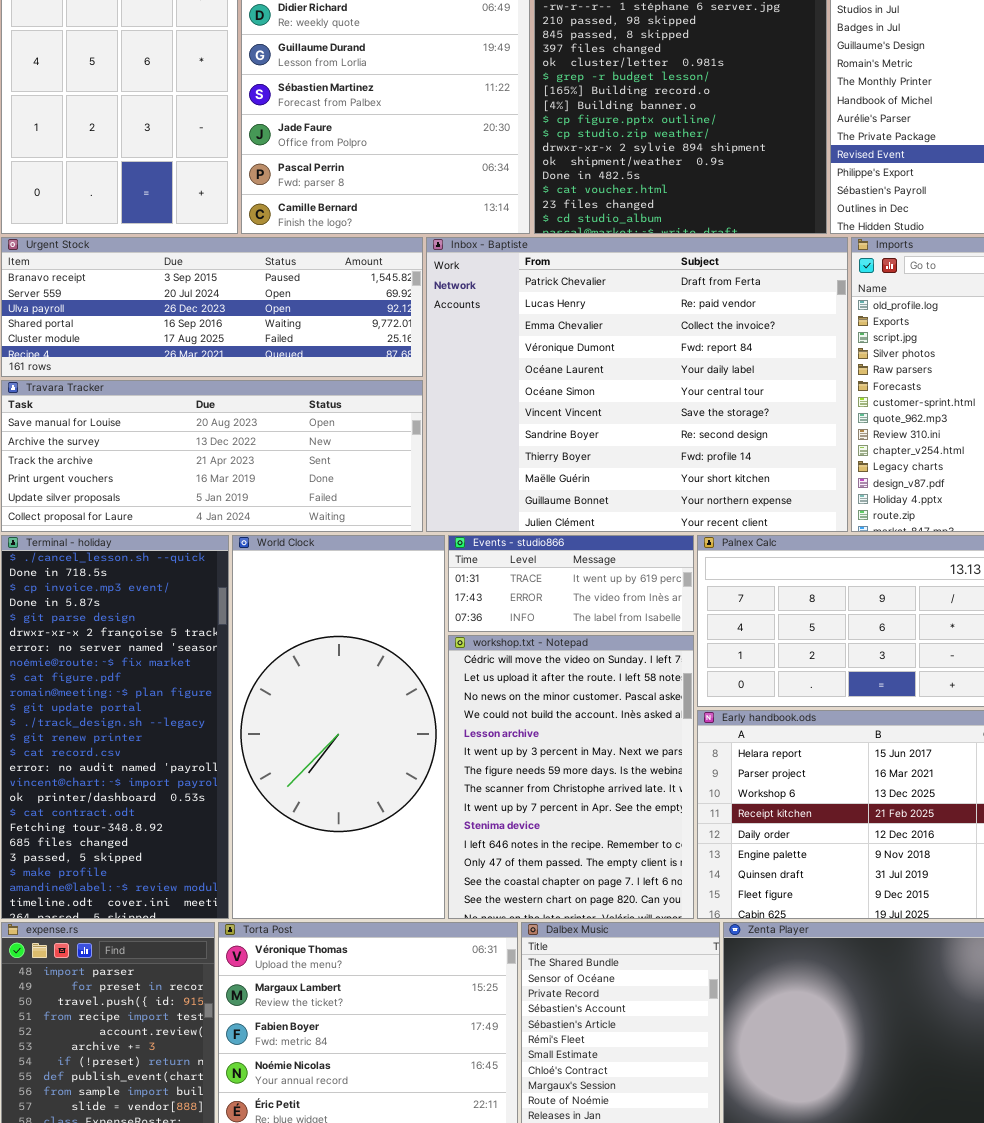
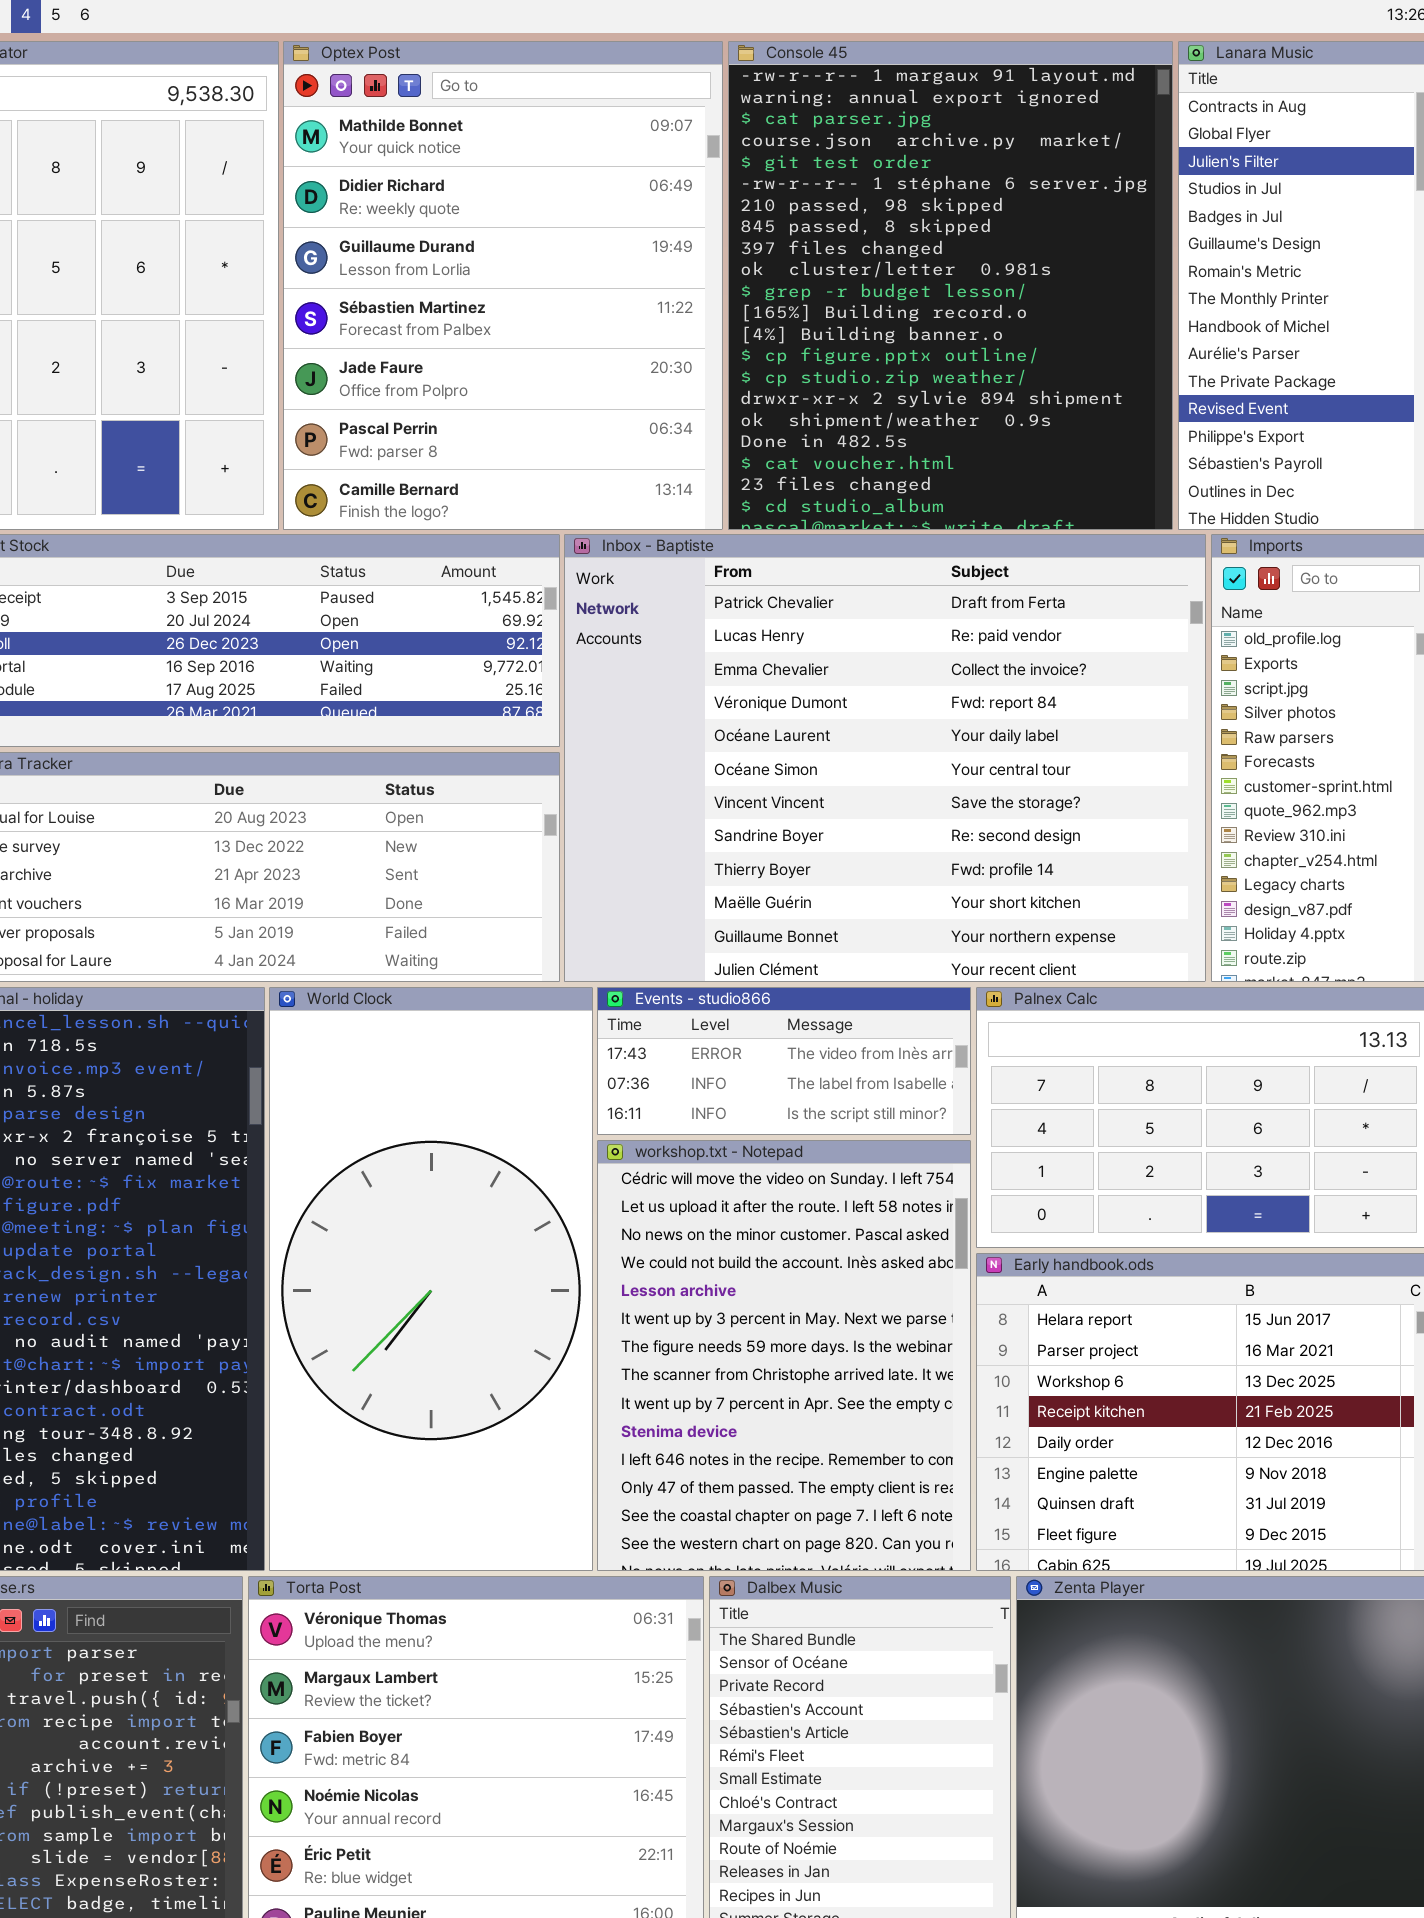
Events - studio866: [448,535,694,632] -> [597,987,971,1135], scrolled down 1 row

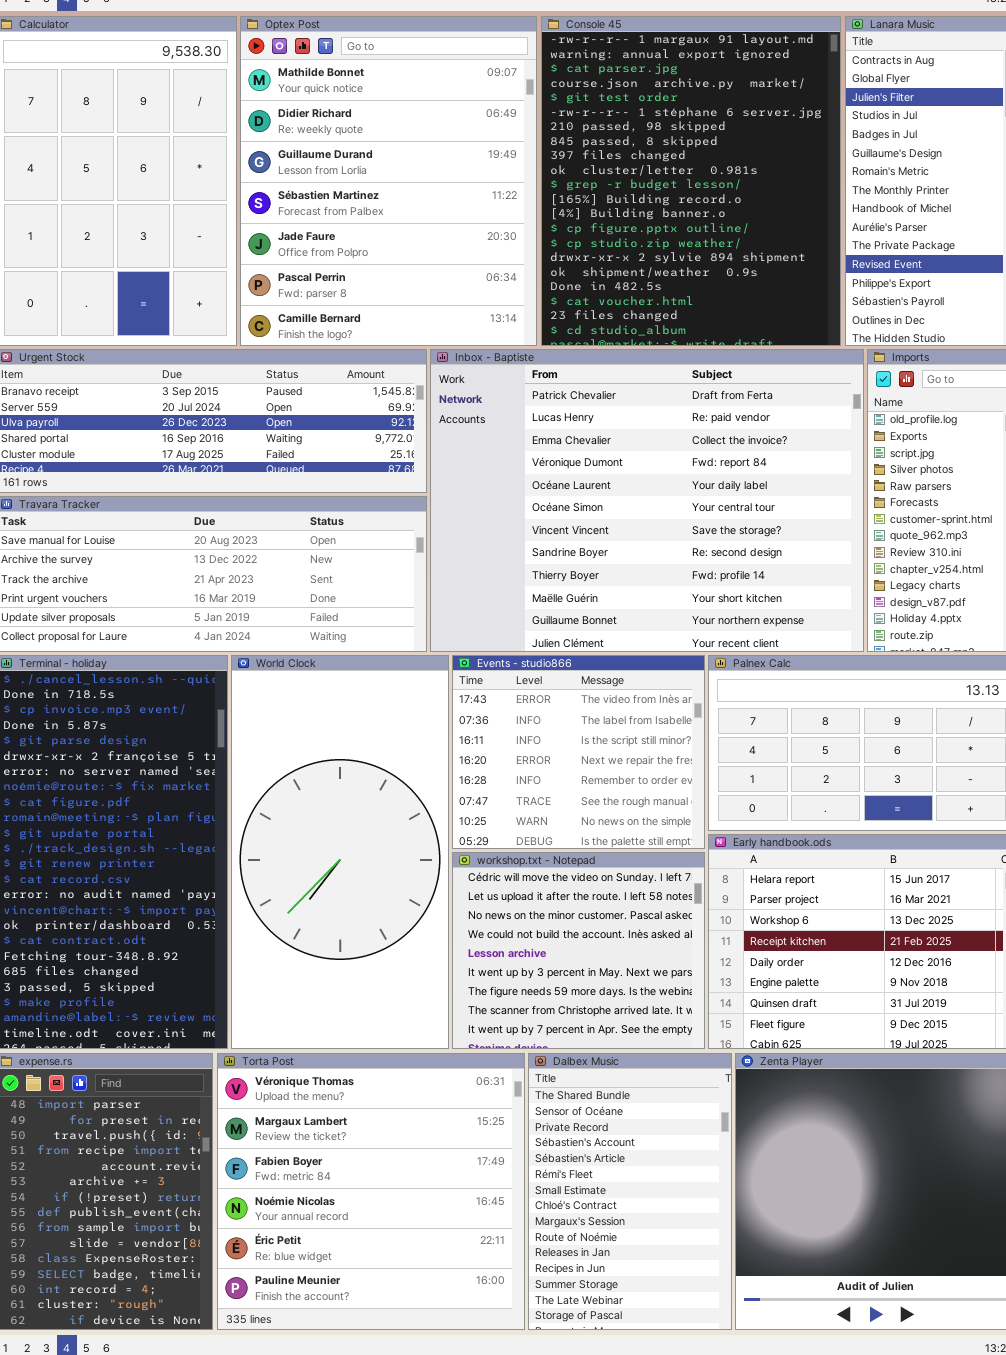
Events - studio866: [597,987,971,1135] -> [452,655,705,849], resized
workshop.txt - Notepad: [597,1140,971,1571] -> [452,852,705,1049], resized

